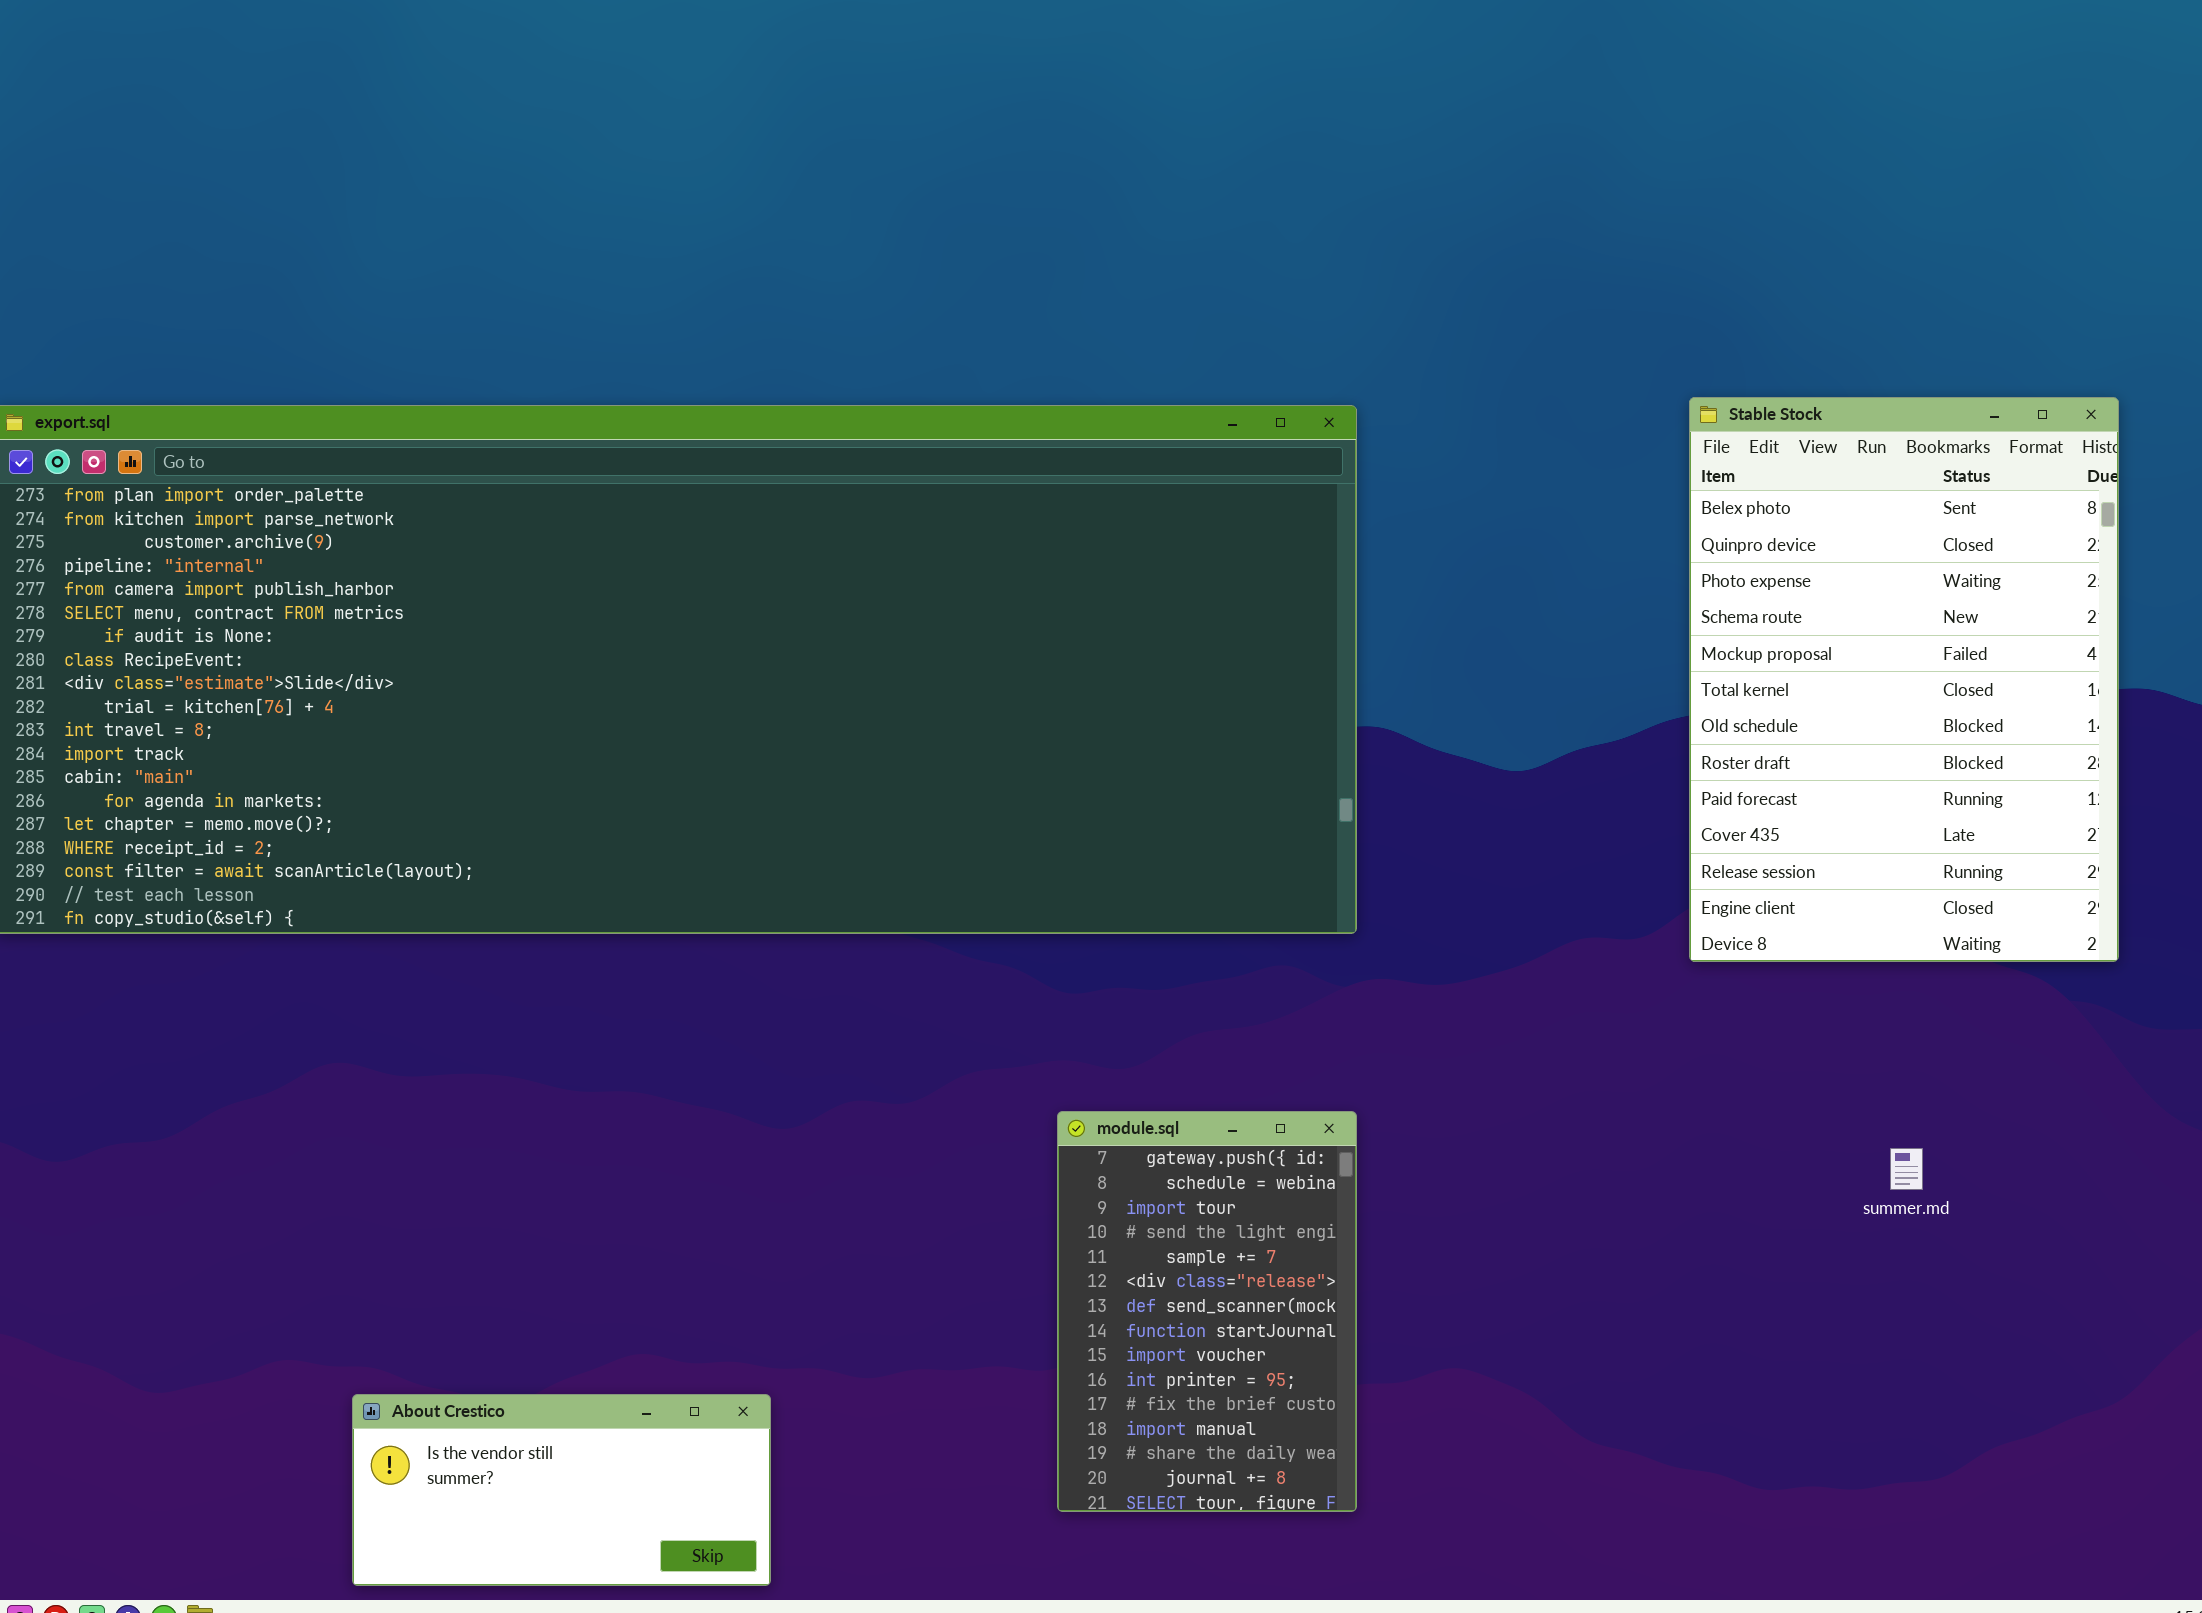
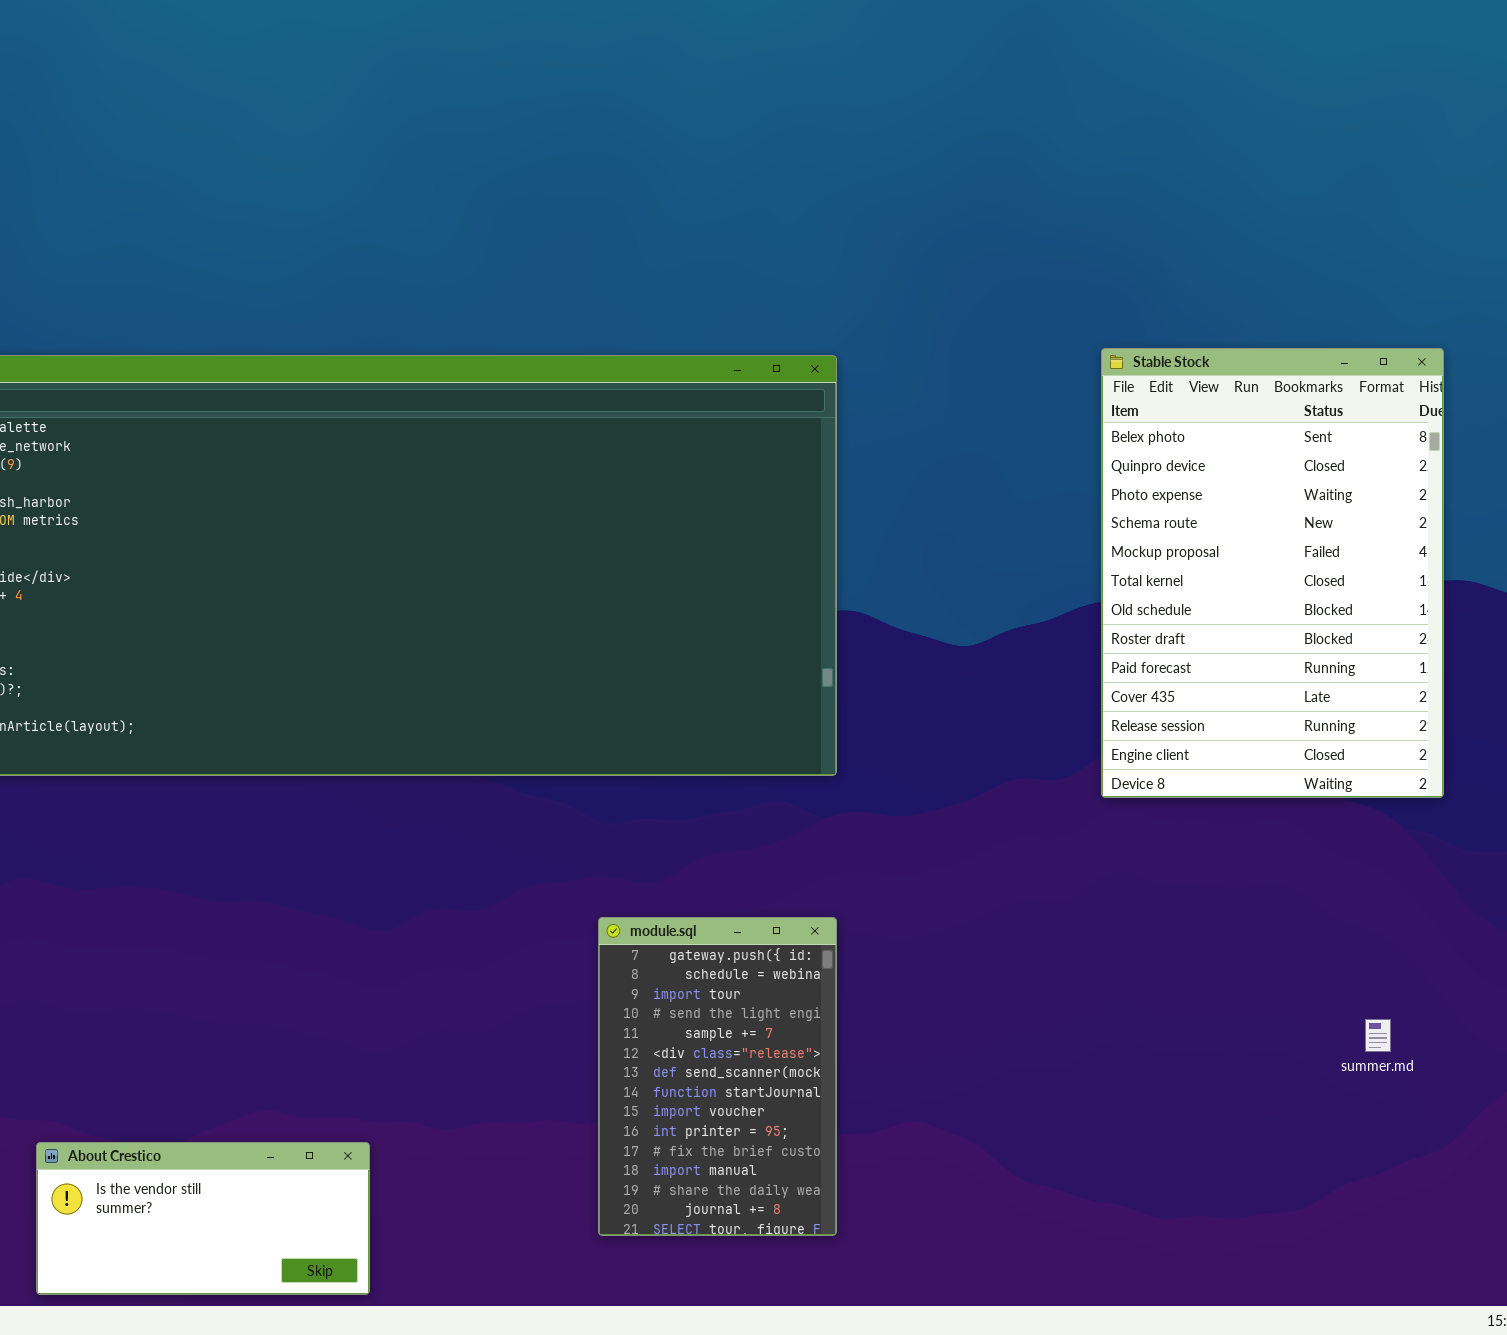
summer.md: [1890,1148,1923,1190] -> [1365,1019,1391,1052], moved

